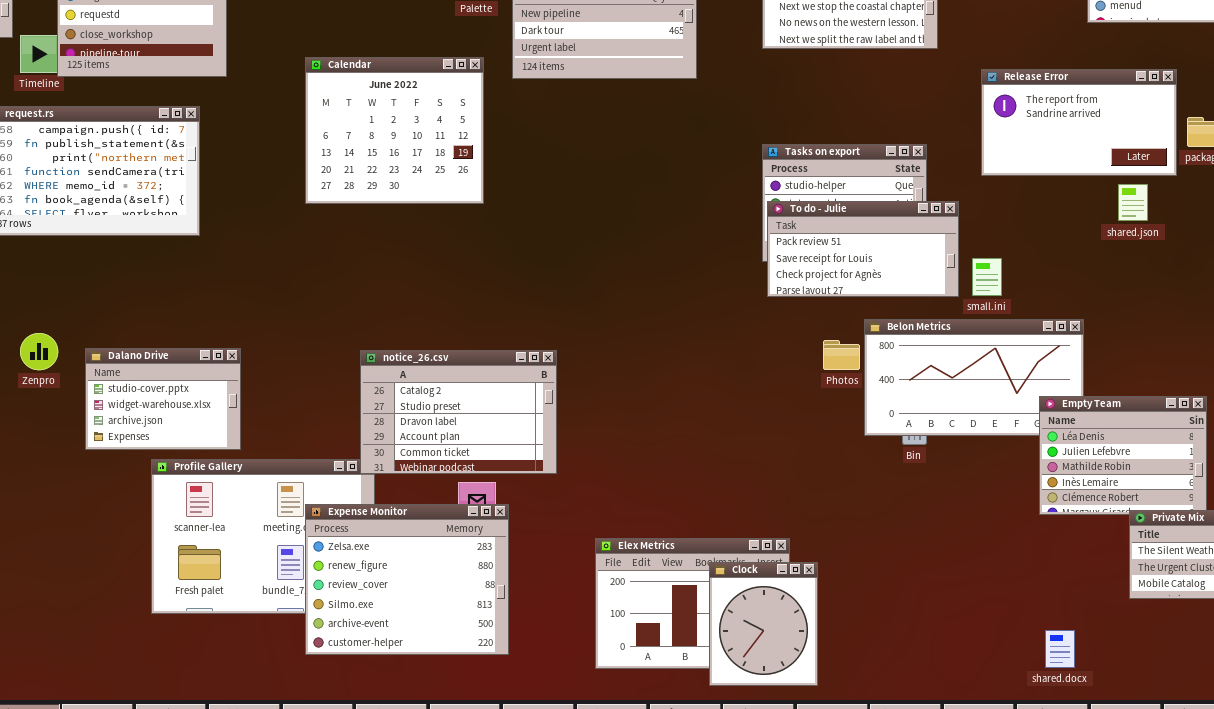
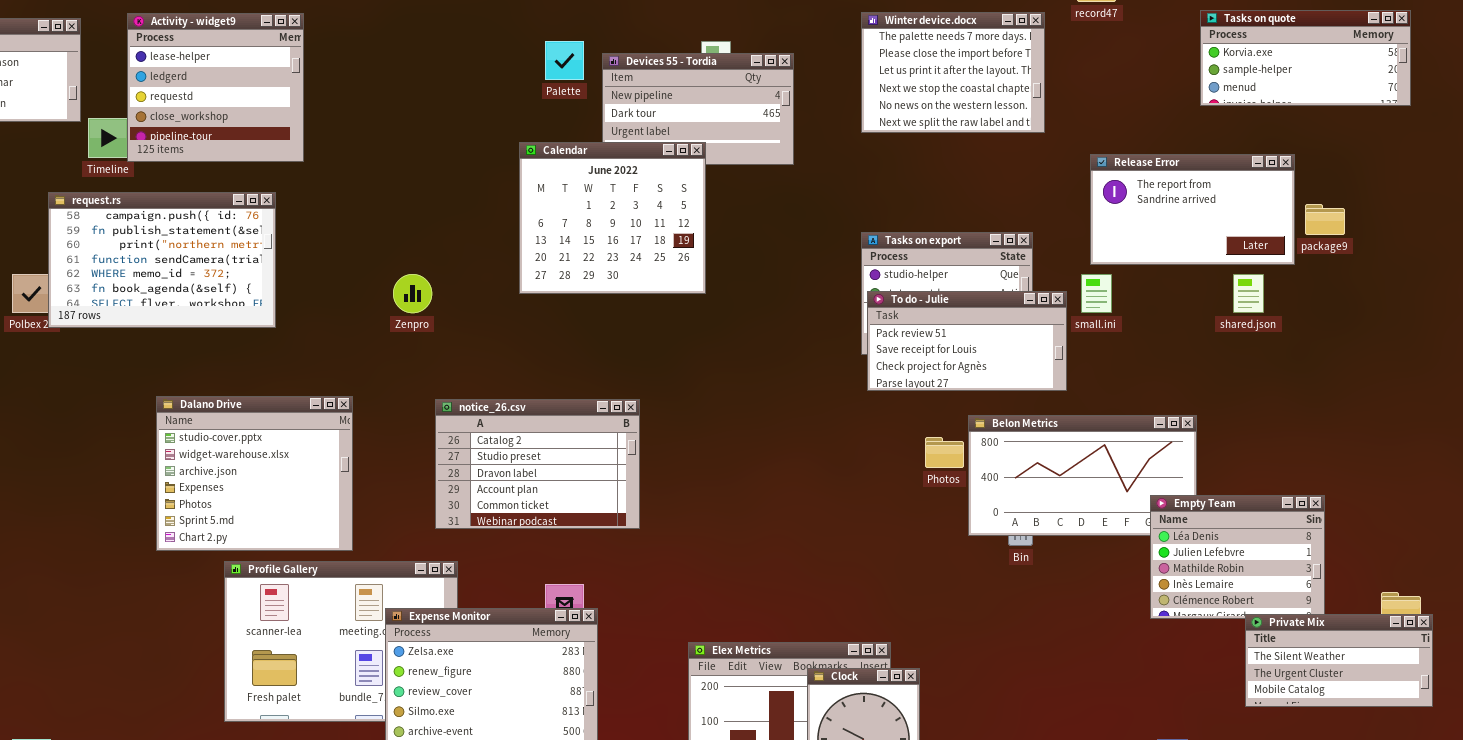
Calendar: [305,57,484,204] -> [519,142,706,294], moved
small.ini: [972,258,1002,296] -> [1081,274,1112,313], moved
Zenpro: [20,333,58,370] -> [393,274,432,313], moved
Dalano Drive: [85,348,241,450] -> [156,396,353,551], resized
notice_26.csv: [360,350,557,474] -> [435,399,640,529], moved

